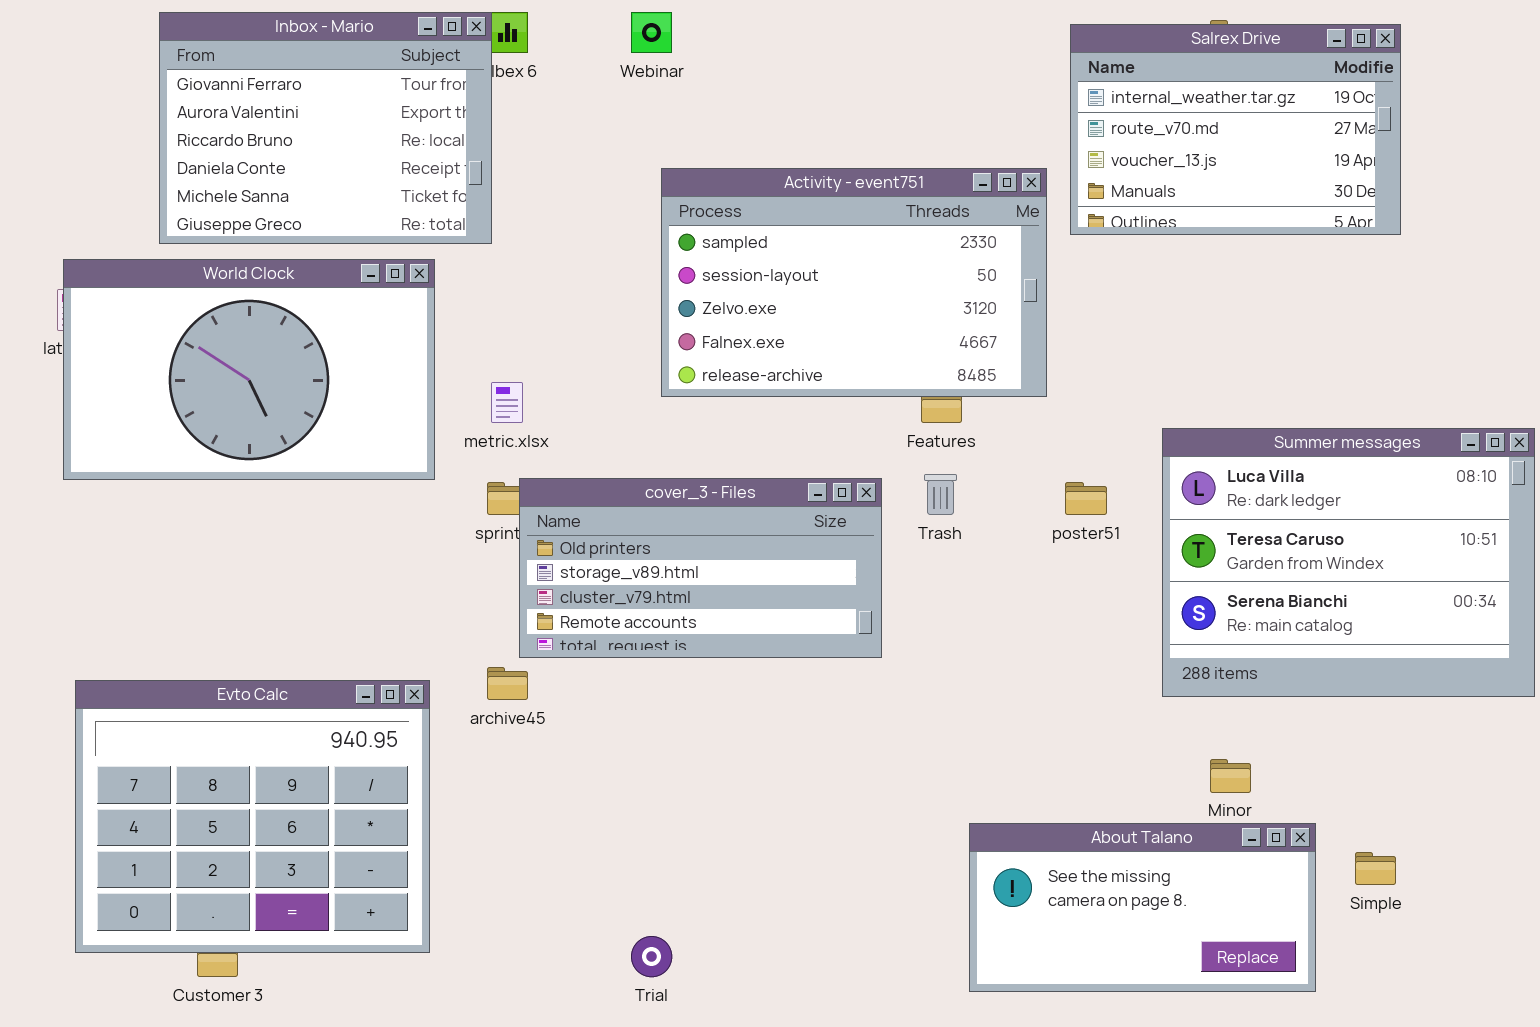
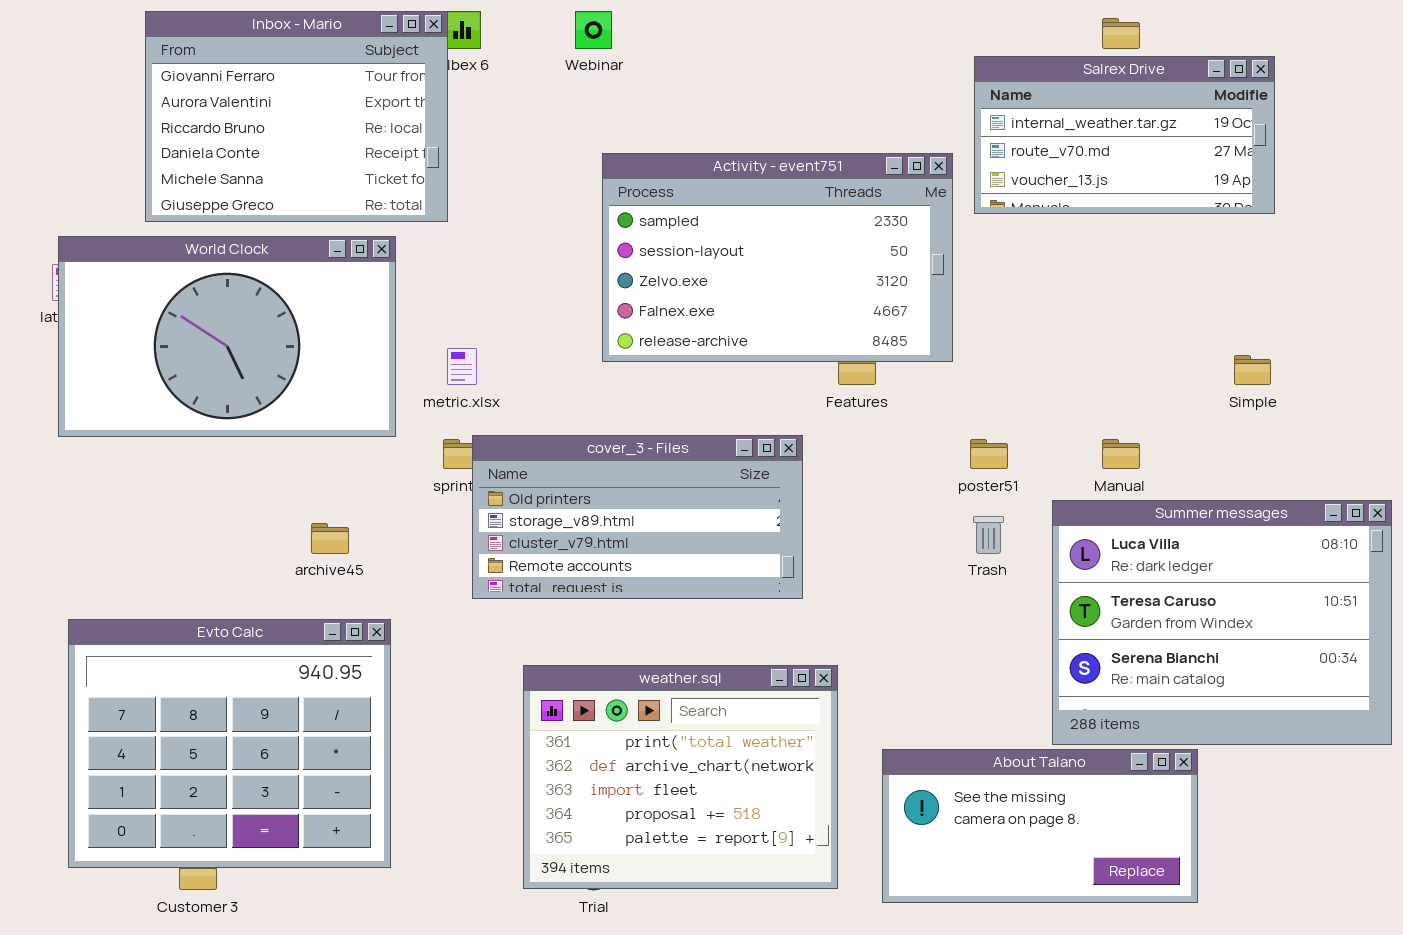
Salrex Drive: [1070,24,1401,235] -> [974,56,1275,214], resized
Summer messages: [1162,428,1535,697] -> [1052,500,1392,745], moved
Trash: [924,474,957,515] -> [973,516,1004,554], moved
archive45: [487,667,528,700] -> [311,523,349,554], moved
weather.sql: none -> [523,665,838,889], opened
Simple: [1355,852,1396,885] -> [1234,355,1271,385], moved

